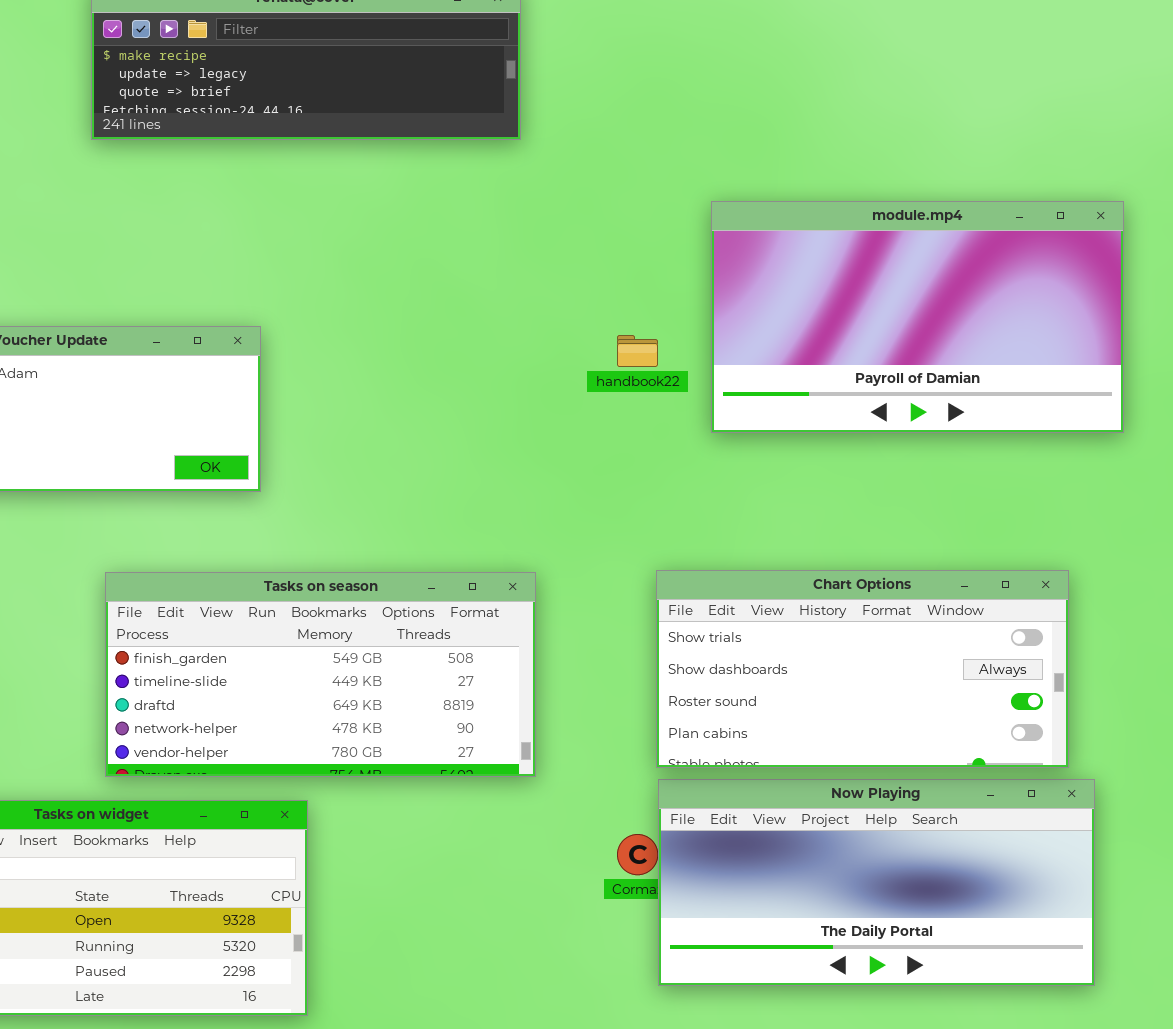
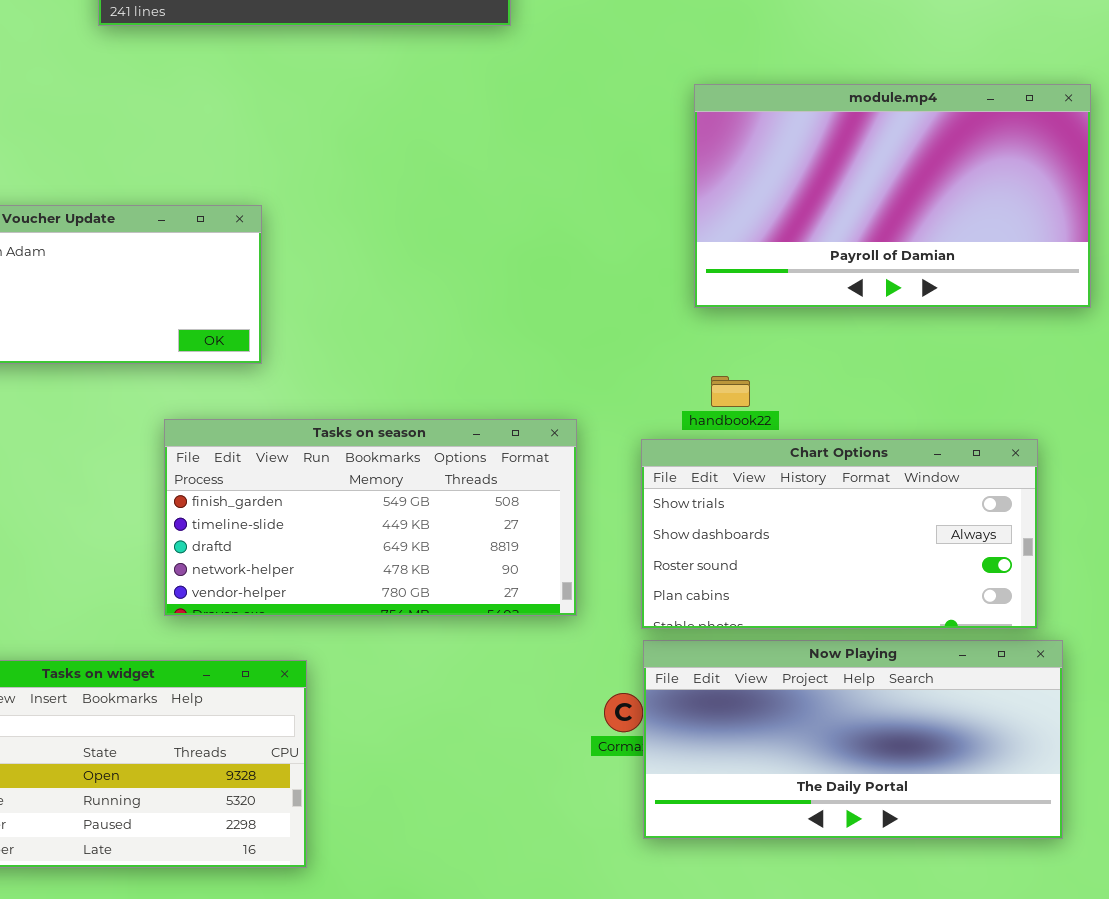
handbook22: [617,335,658,367] -> [711,376,750,407], moved
Tasks on season: [105,572,536,777] -> [164,419,577,616], moved

